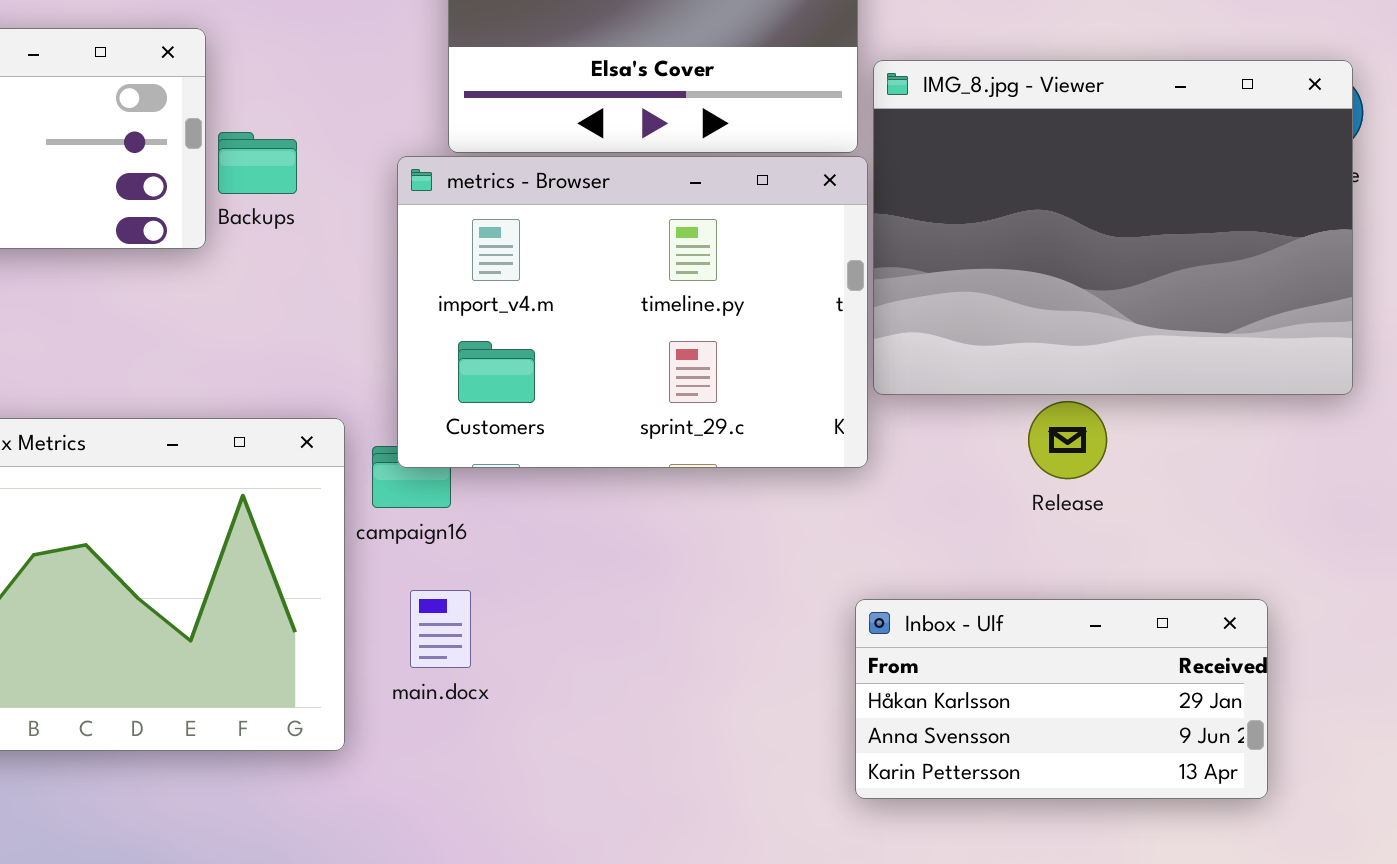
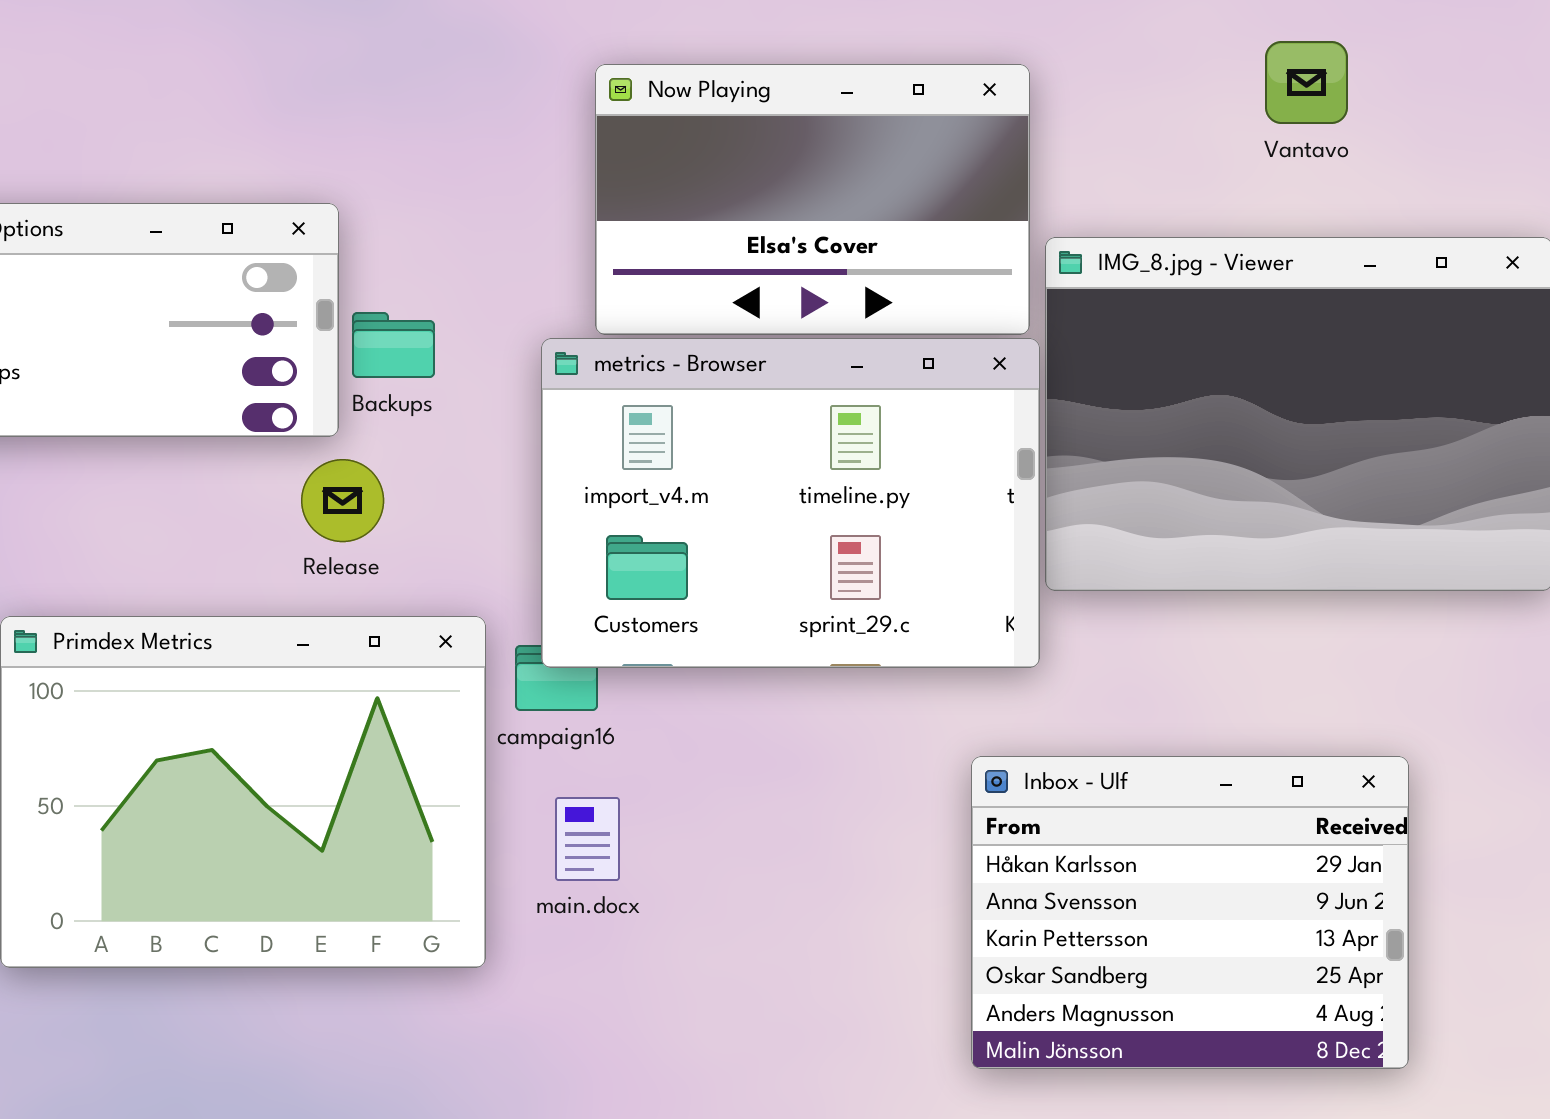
Release: [1028,401,1107,479] -> [301,459,384,542], moved
Inbox - Ulf: [855,599,1268,799] -> [971,756,1409,1069], moved, resized

